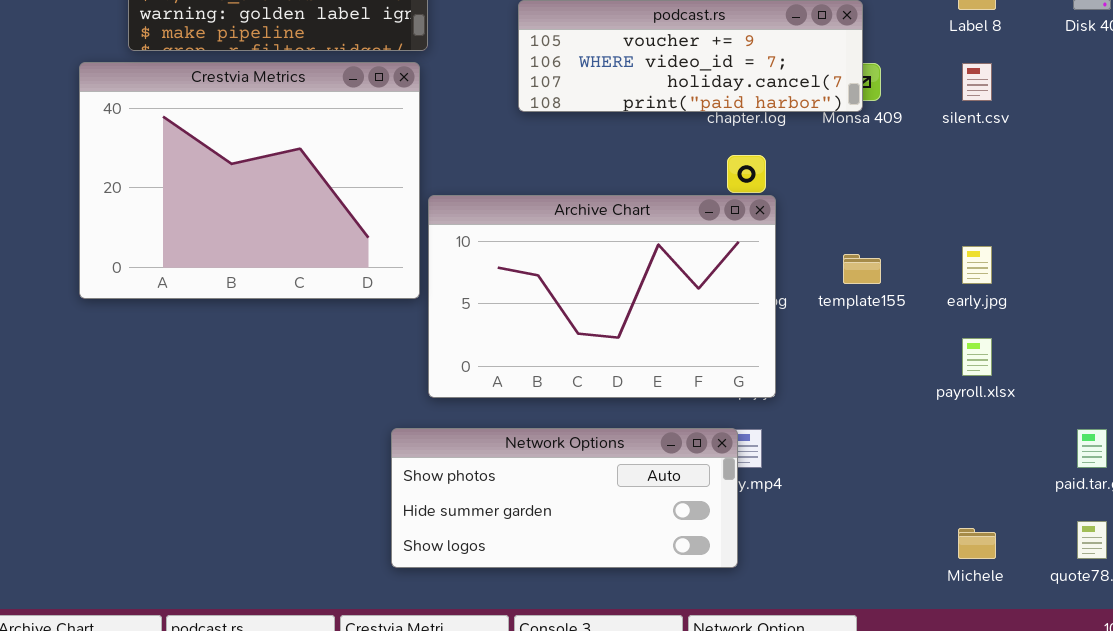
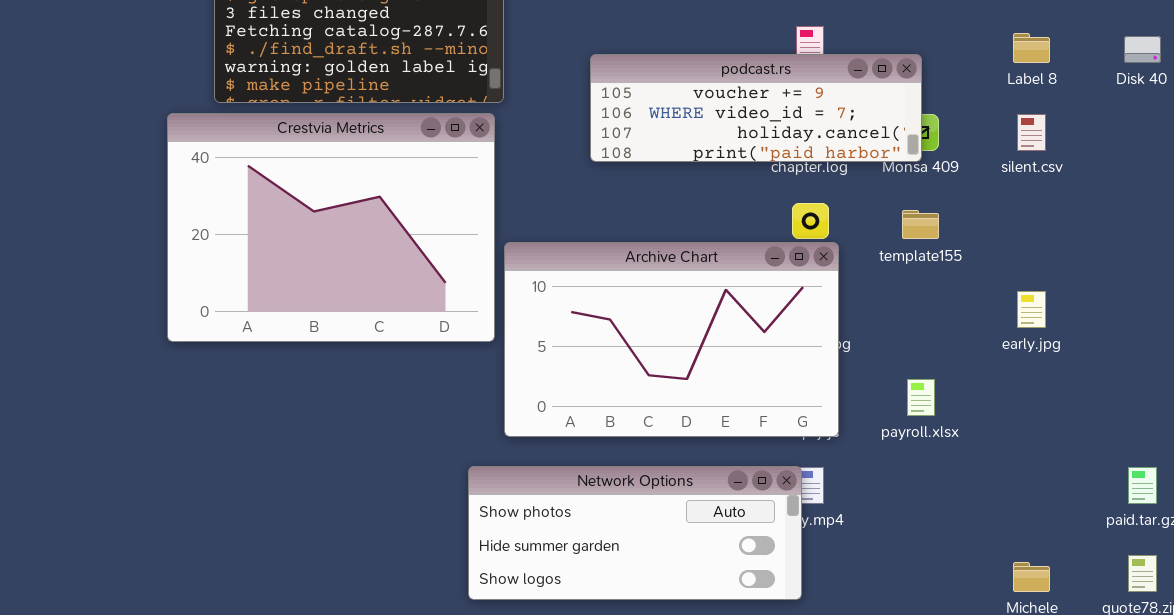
template155: [843,254,881,284] -> [902,210,939,239], moved
payroll.xlsx: [962,338,992,376] -> [907,379,935,416], moved

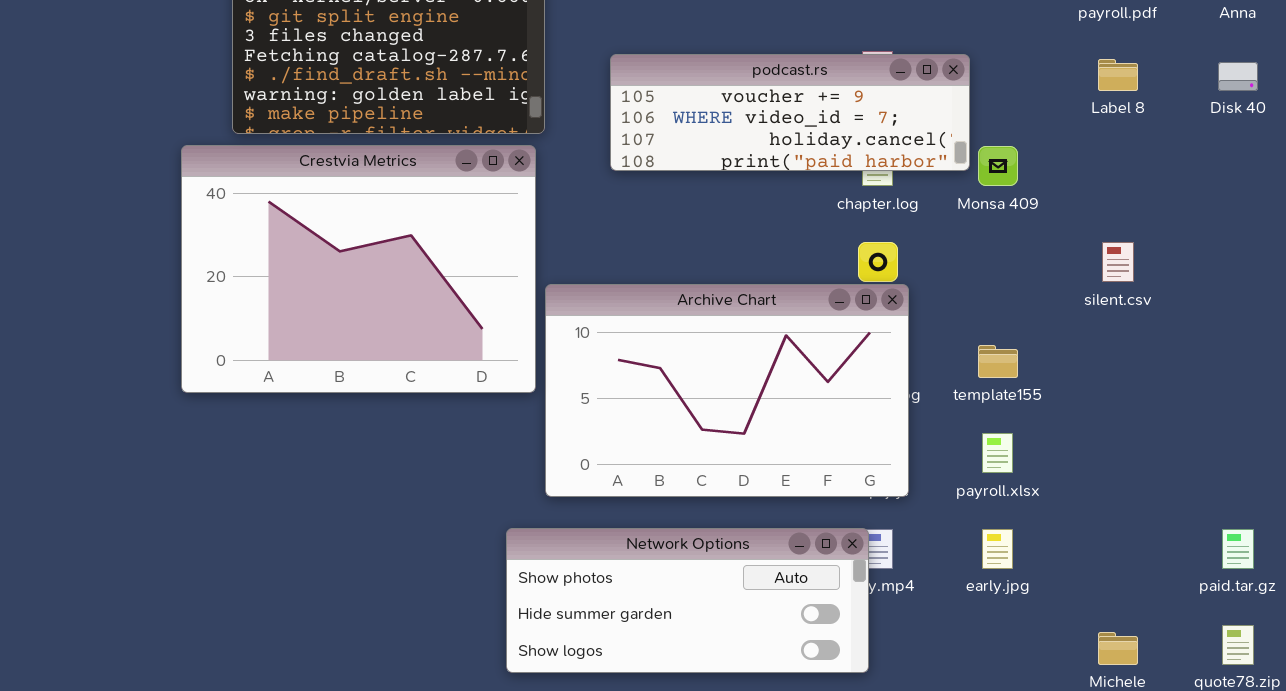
podcast.rs: [590,54,922,162] -> [610,54,970,171], moved
silent.csv: [1017,114,1046,151] -> [1102,242,1134,282], moved
template155: [902,210,939,239] -> [978,345,1018,378], moved
early.jpg: [1017,291,1046,328] -> [982,529,1013,569], moved

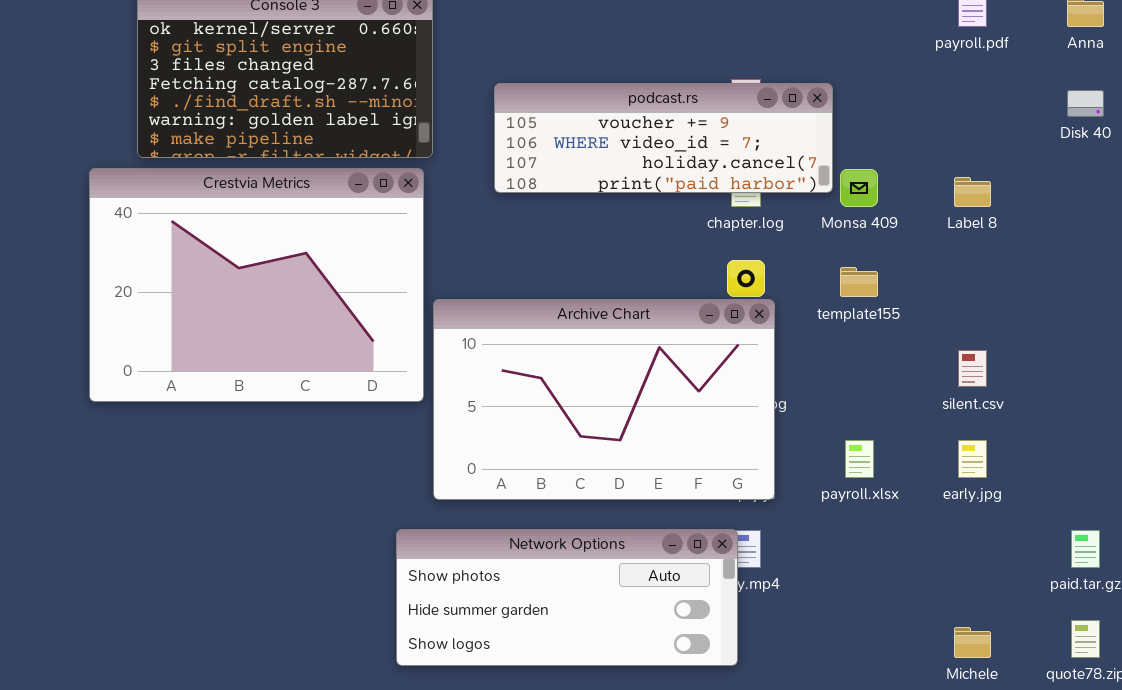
Label 8: [1098,59,1138,91] -> [954,177,991,207], moved
silent.csv: [1102,242,1134,282] -> [958,350,987,387], moved
template155: [978,345,1018,378] -> [840,267,878,297], moved
early.jpg: [982,529,1013,569] -> [958,440,987,478], moved

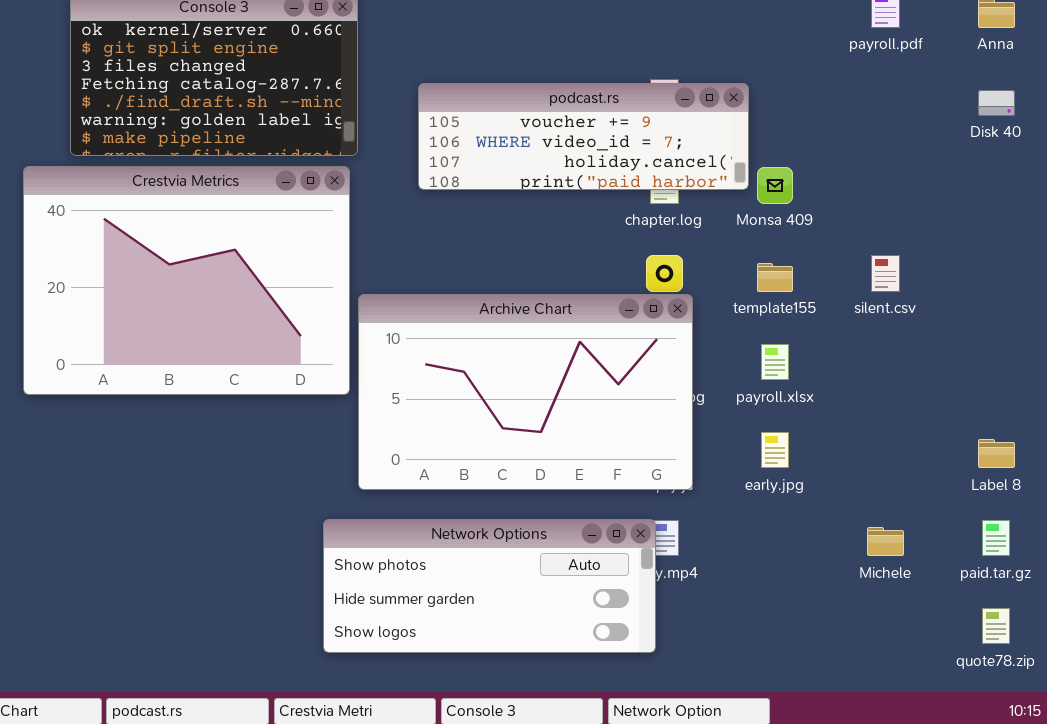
Label 8: [954,177,991,207] -> [978,439,1015,468], moved
silent.csv: [958,350,987,387] -> [871,255,900,292], moved
payroll.xlsx: [845,440,874,478] -> [761,344,789,380], moved
early.jpg: [958,440,987,478] -> [761,432,789,468], moved
Michele: [954,627,991,658] -> [867,527,904,556], moved

